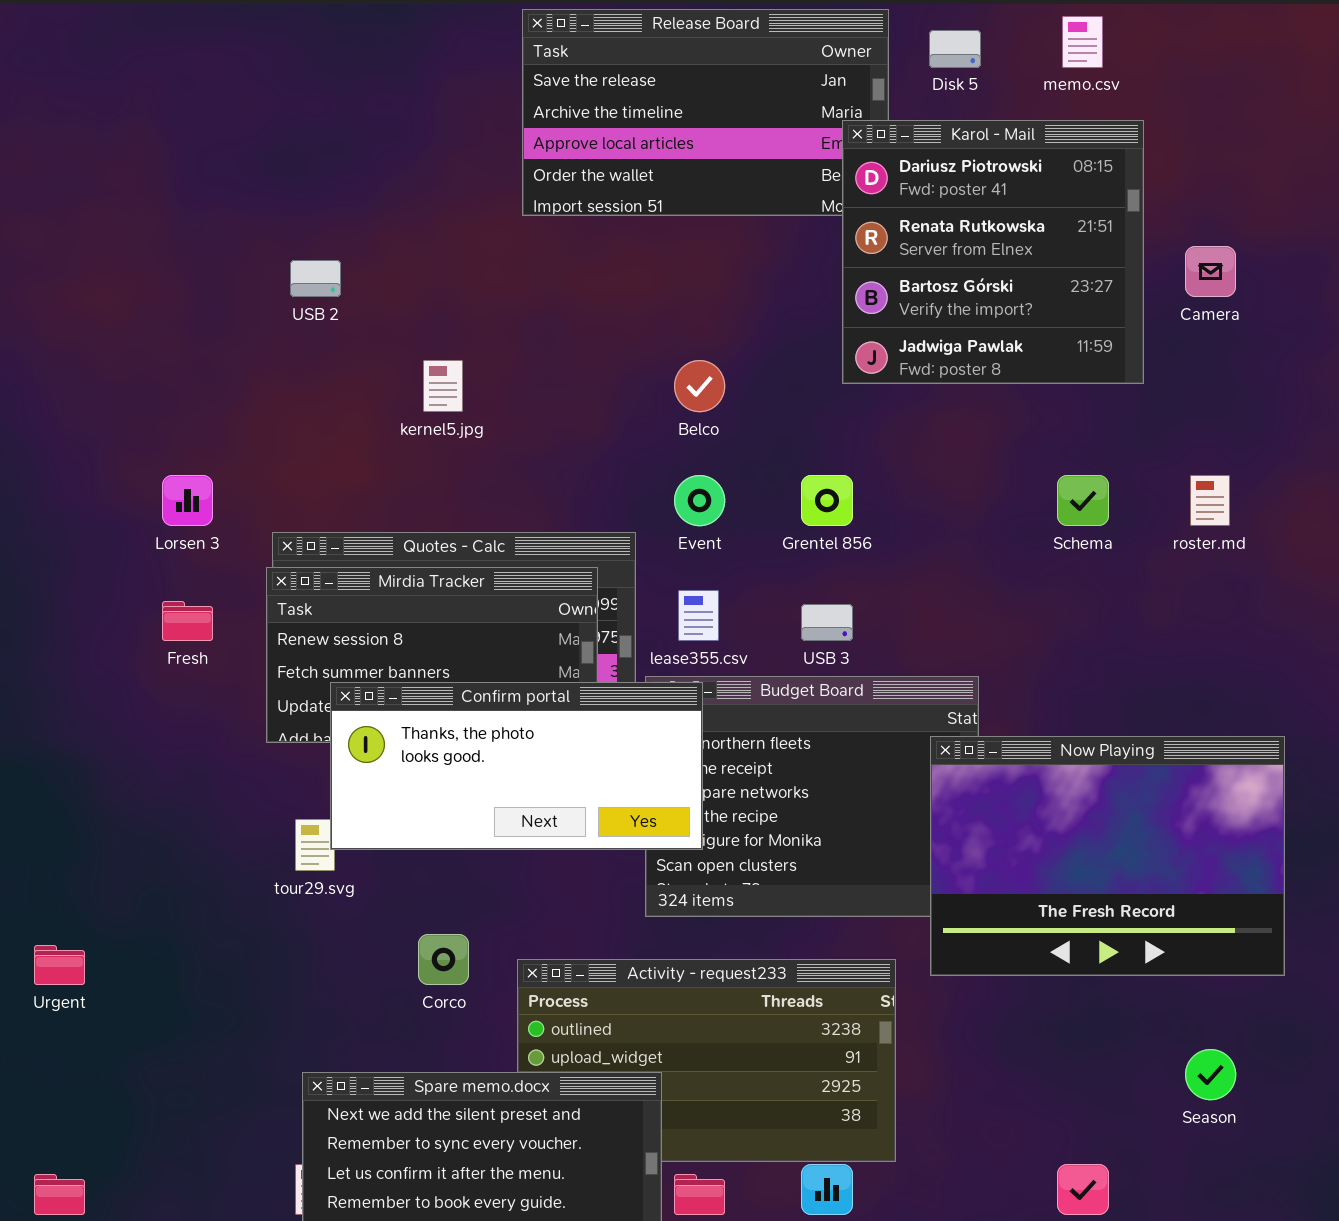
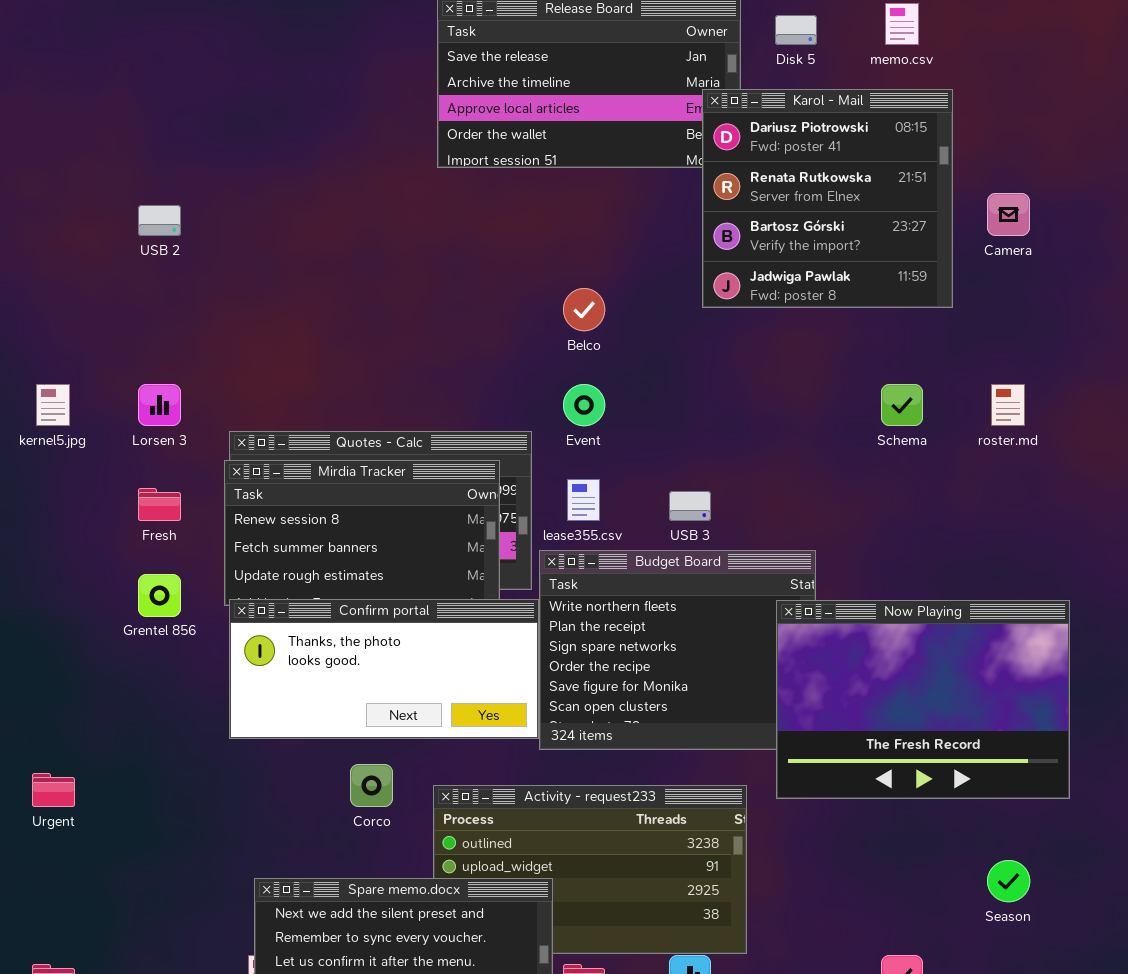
USB 2: [290,260,341,297] -> [138,205,181,236], moved
kernel5.jpg: [423,360,463,412] -> [36,384,70,426], moved
Grentel 856: [801,475,853,526] -> [138,574,181,617], moved
Confirm portal: [330,682,703,850] -> [229,599,539,739], moved

